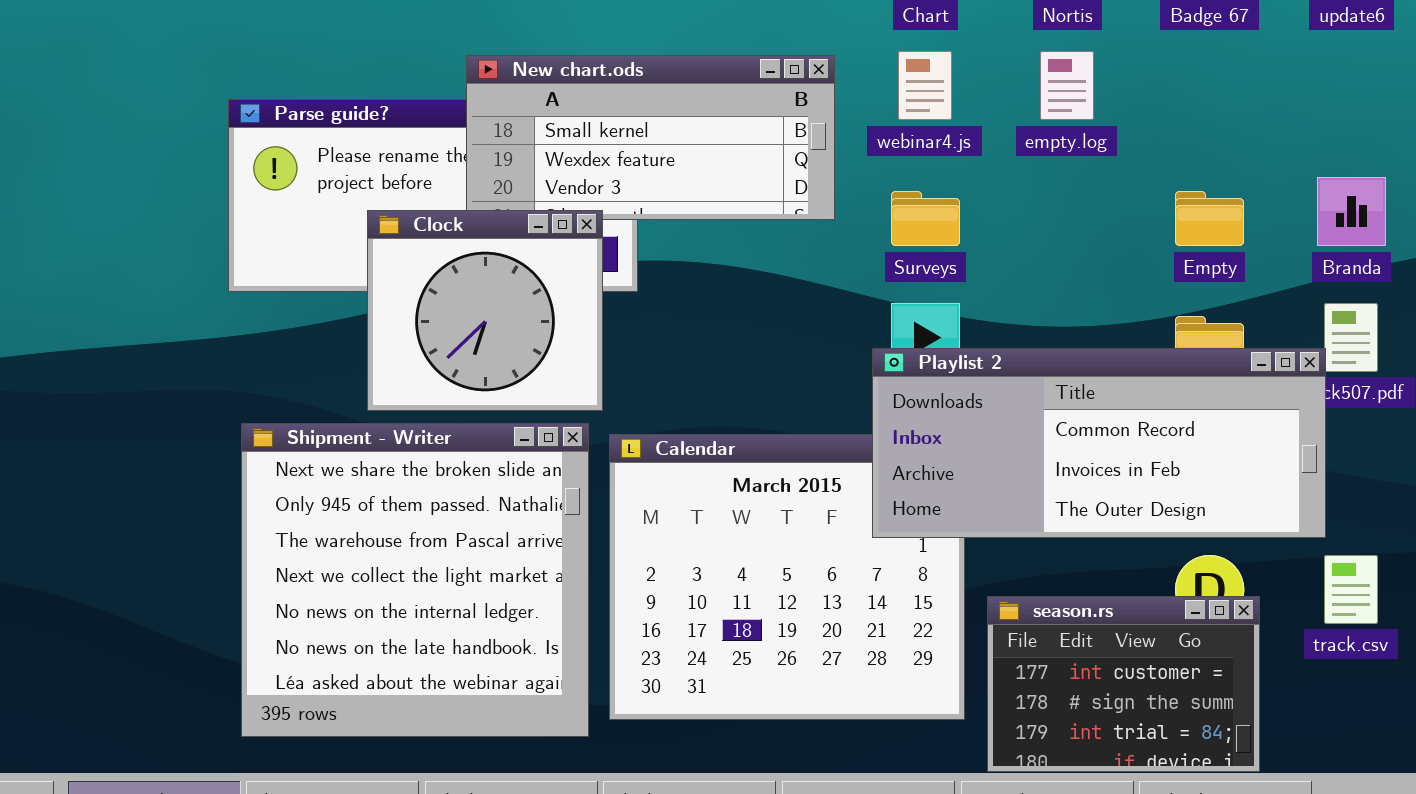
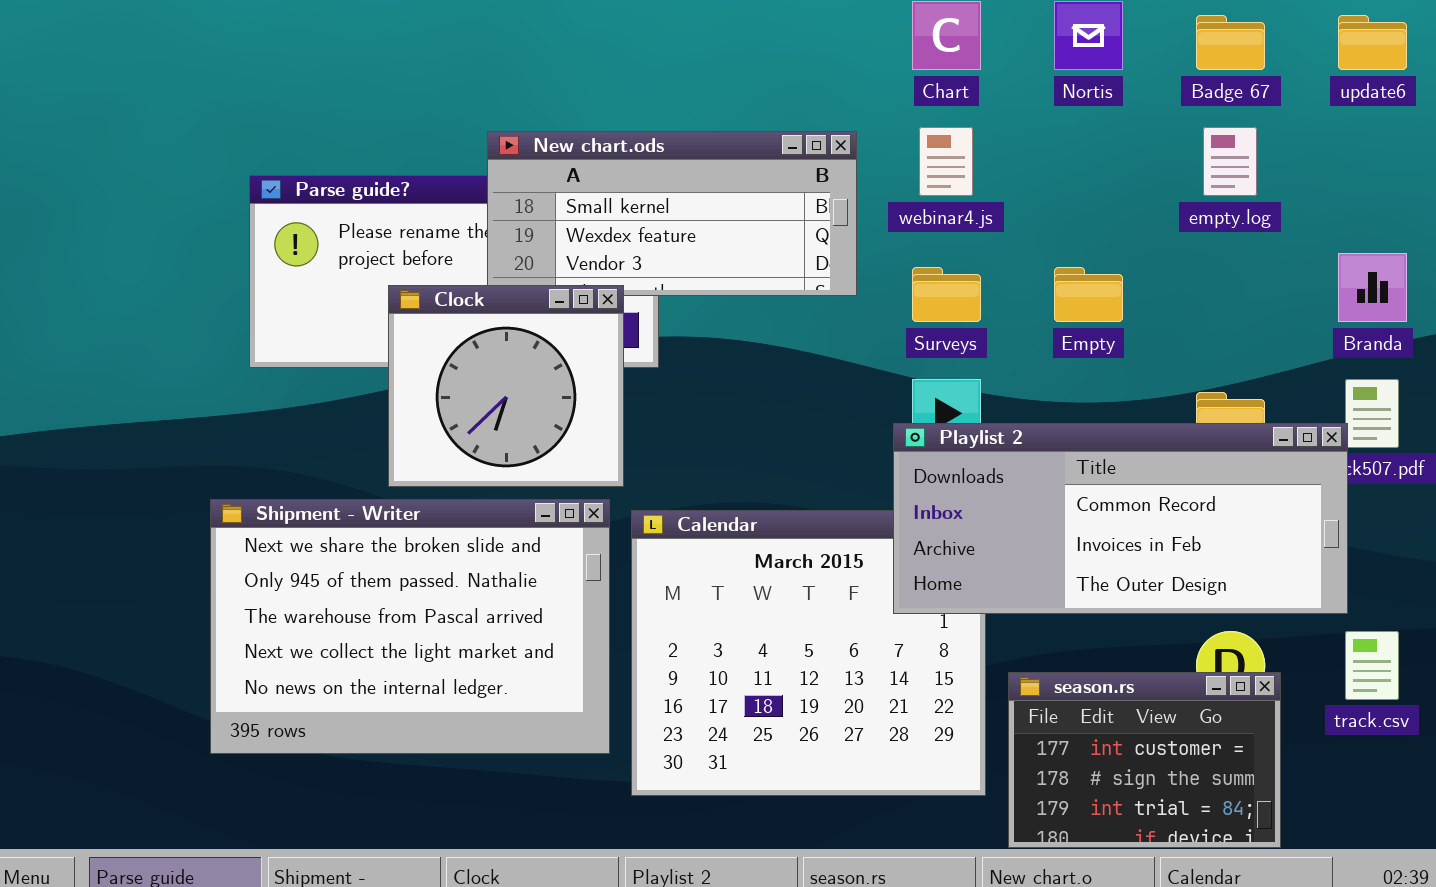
empty.log: [1040,51,1094,120] -> [1203,127,1257,196], moved
Empty: [1175,191,1244,246] -> [1054,267,1123,322], moved
Shipment - Writer: [241,423,589,737] -> [210,499,610,754], resized

